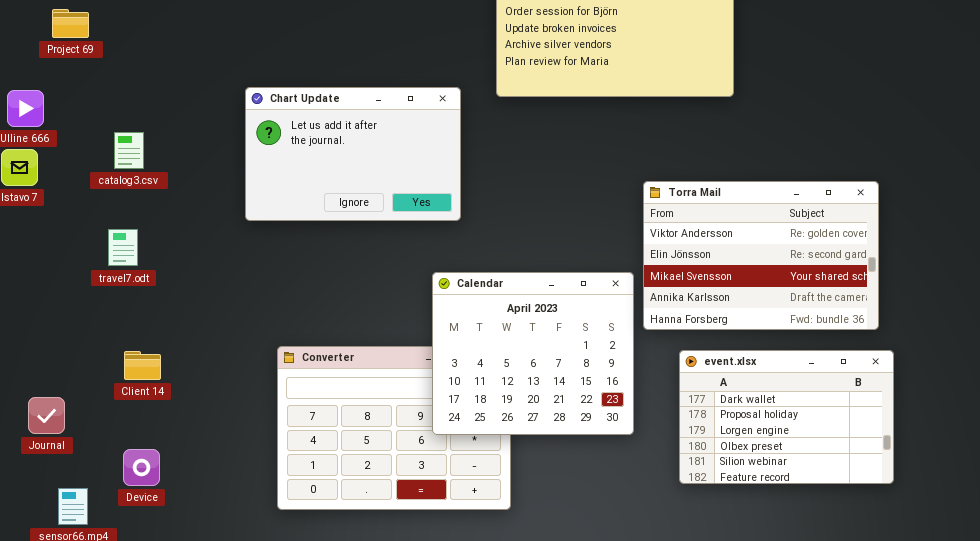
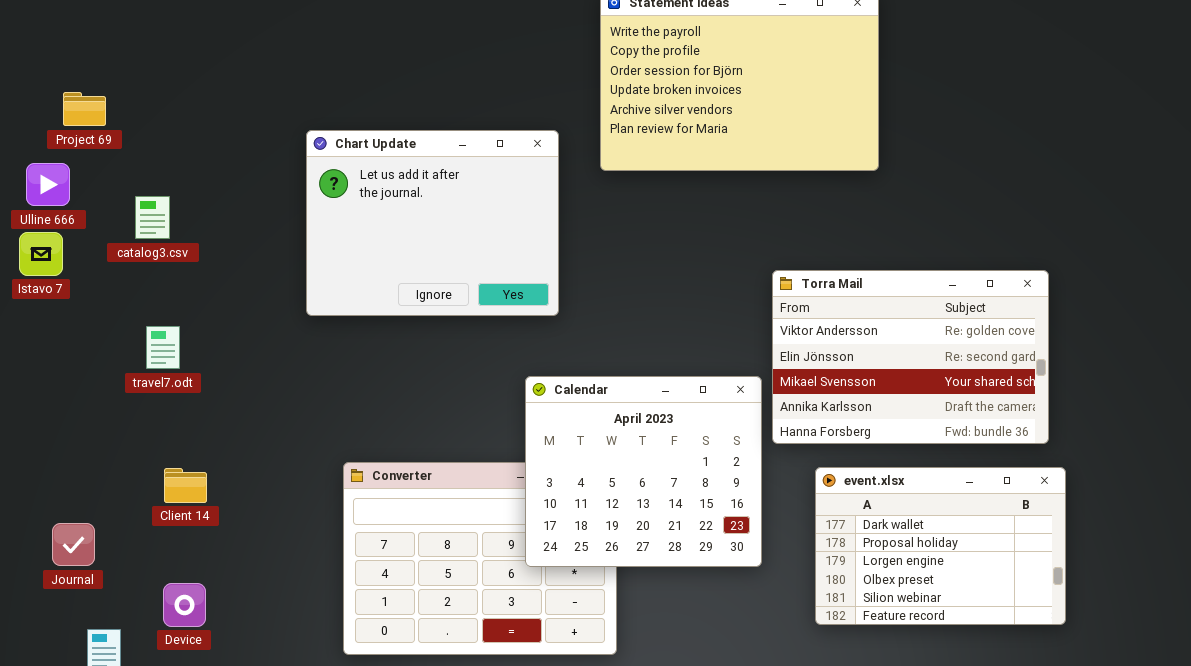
Project 69: [52,9,89,38] -> [63,92,106,126], moved
Chart Update: [245,87,461,221] -> [306,130,559,316], resized
catalog3.csv: [114,132,144,169] -> [135,196,170,239], moved

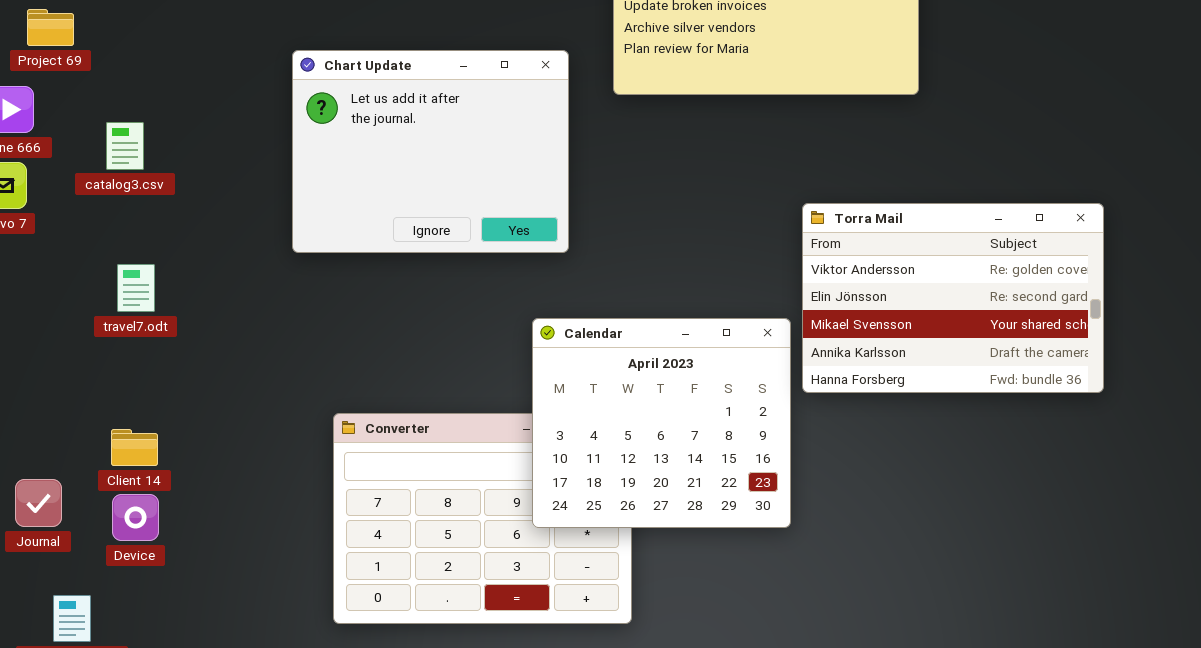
event.xlsx: [815,467,1066,625] -> none, closed
Client 14: [164,468,207,503] -> [111,429,158,466], moved
Device: [163,583,206,627] -> [112,494,159,541], moved

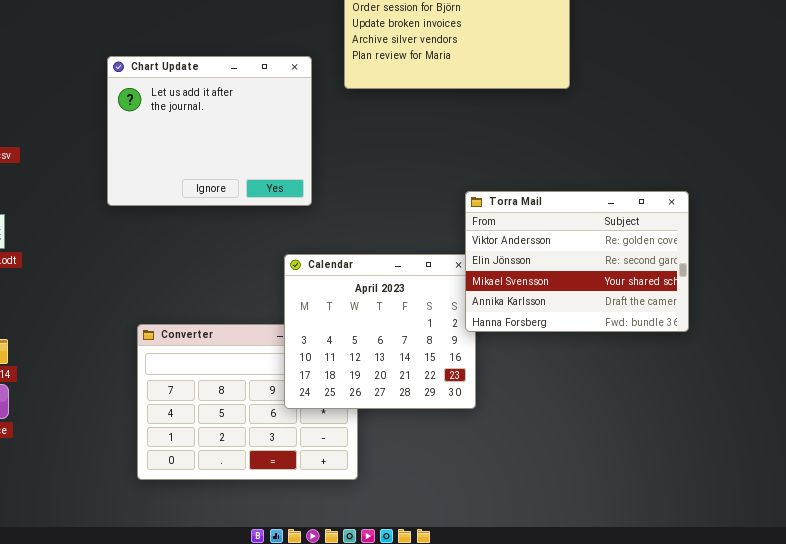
Torra Mail: [802,203,1104,393] -> [465,191,689,332], moved

